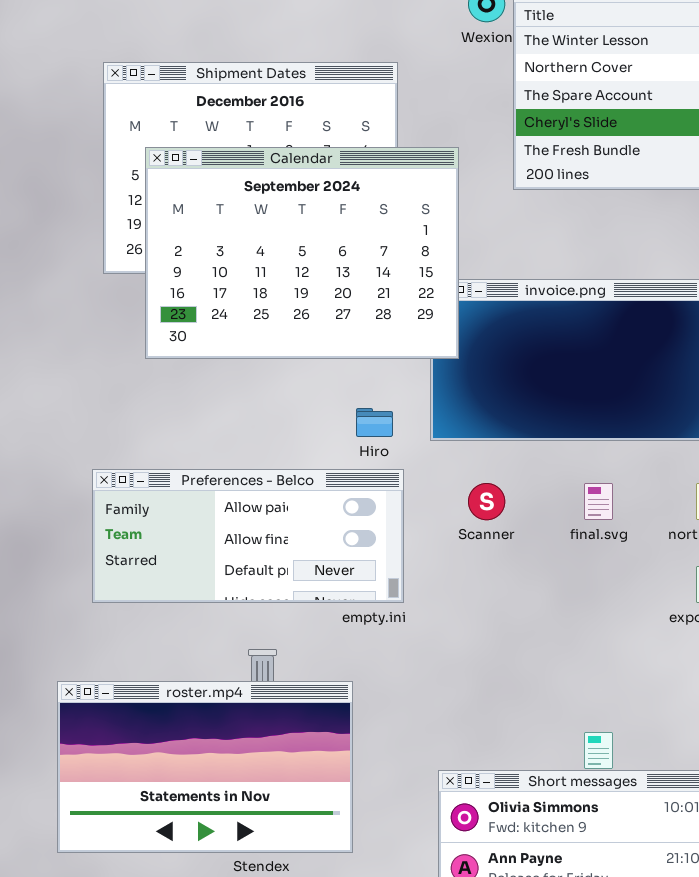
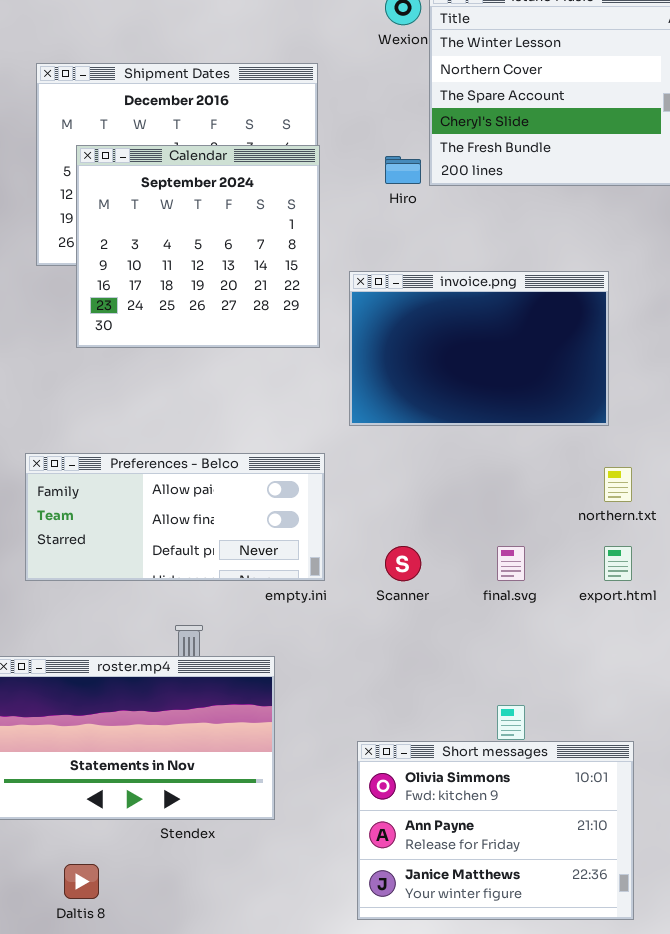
Calendar: [145,147,459,359] -> [76,145,320,348], resized
Hiro: [356,408,393,437] -> [385,156,421,184], moved
Scanner: [468,483,505,520] -> [385,546,421,581], moved
final.svg: [584,483,613,520] -> [497,546,525,581], moved

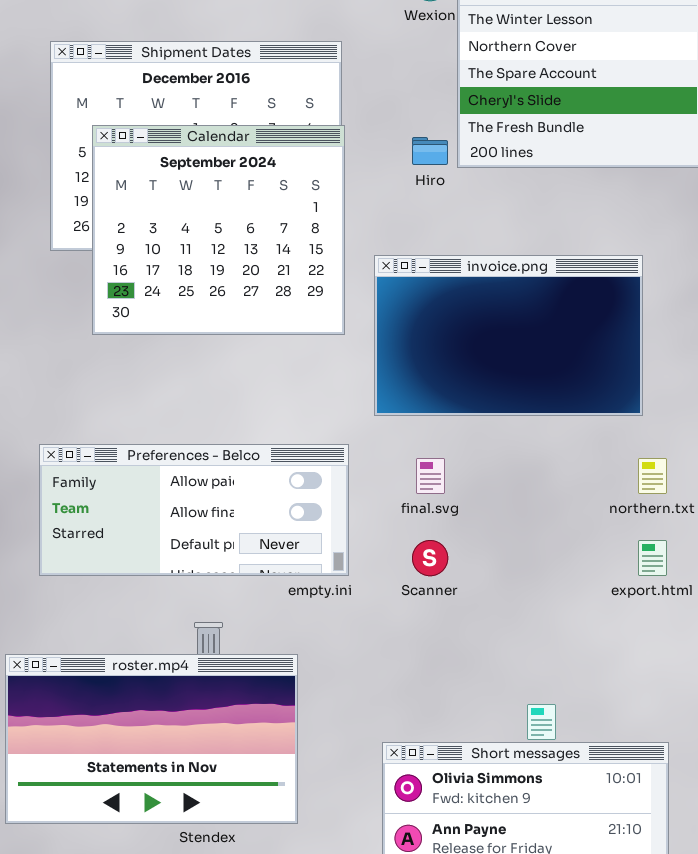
final.svg: [497,546,525,581] -> [416,458,445,494], moved

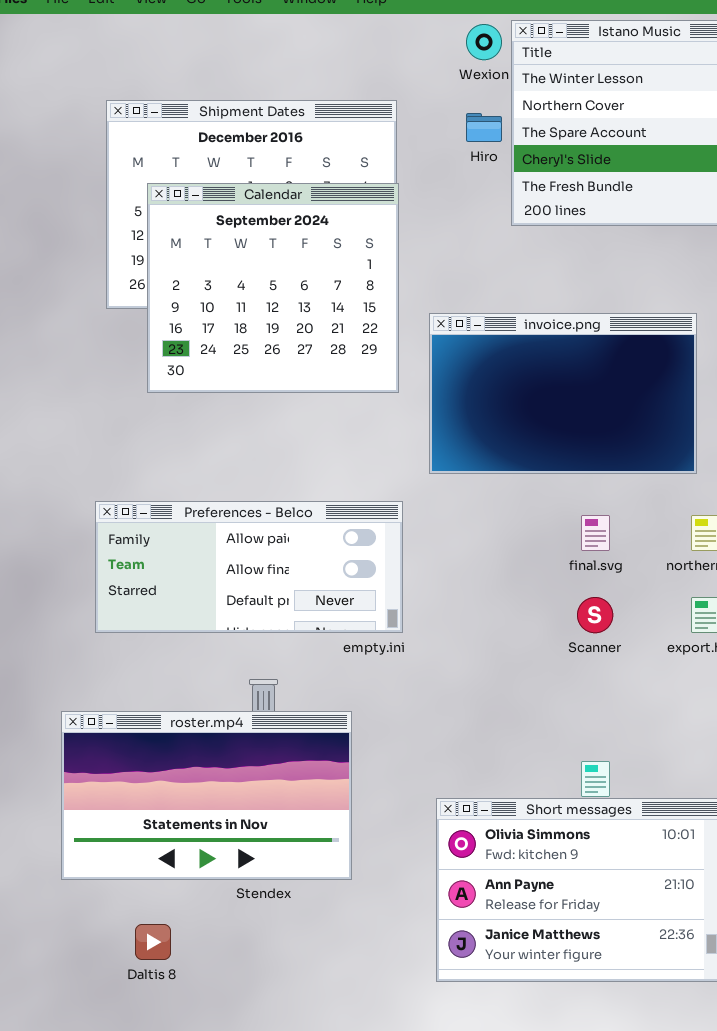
Hiro: [412,137,448,165] -> [466,113,502,142], moved
final.svg: [416,458,445,494] -> [581,515,610,551], moved
Scanner: [412,540,448,576] -> [577,597,613,633], moved

